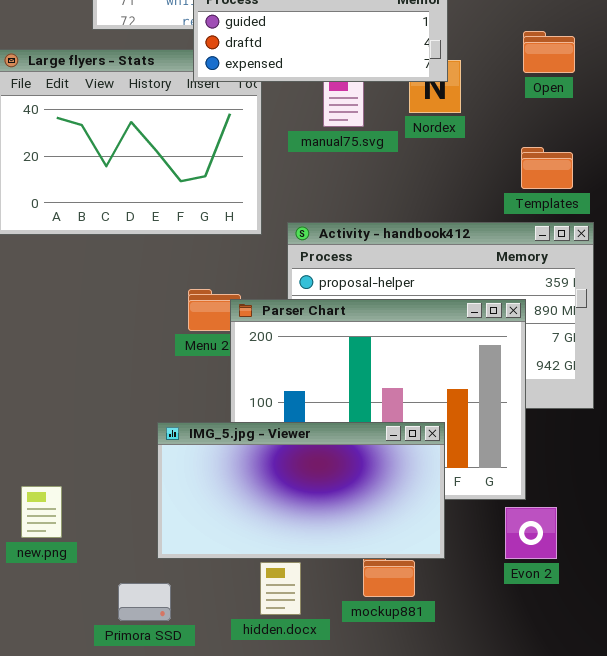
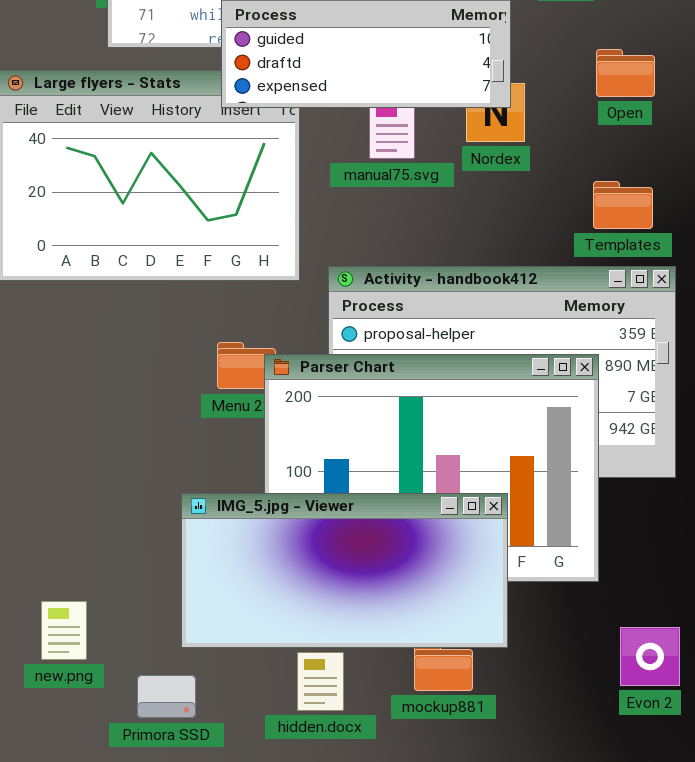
new.png: [21,486,62,538] -> [41,601,87,660], moved
Evon 2: [505,507,557,559] -> [620,627,680,686], moved

